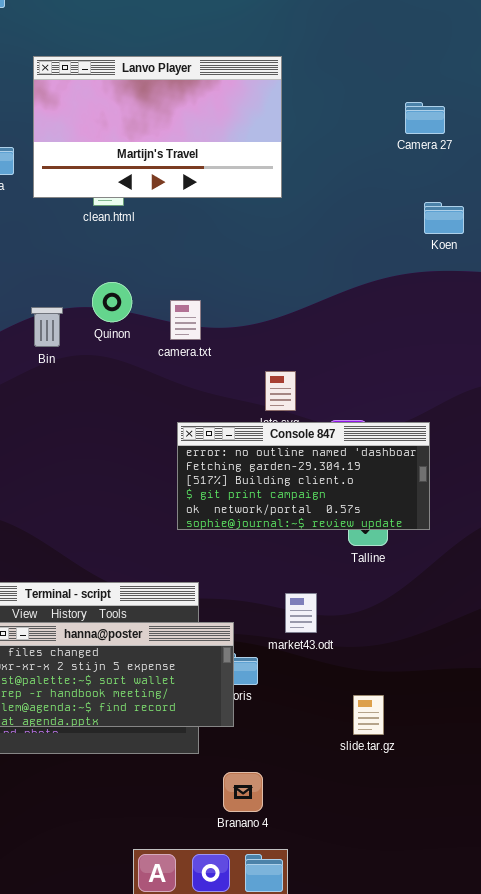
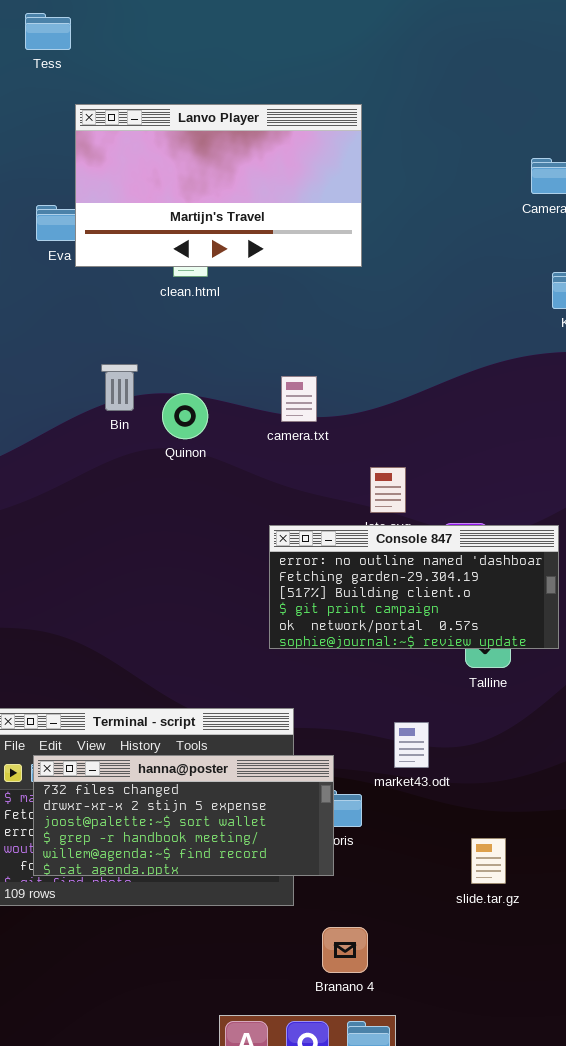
Lanvo Player: [33,56,282,198] -> [75,104,362,267], moved
Quinon: [92,282,132,322] -> [162,393,208,439], moved
camera.txt: [170,300,201,340] -> [281,376,317,422], moved
Bin: [31,307,63,347] -> [101,364,138,411], moved

